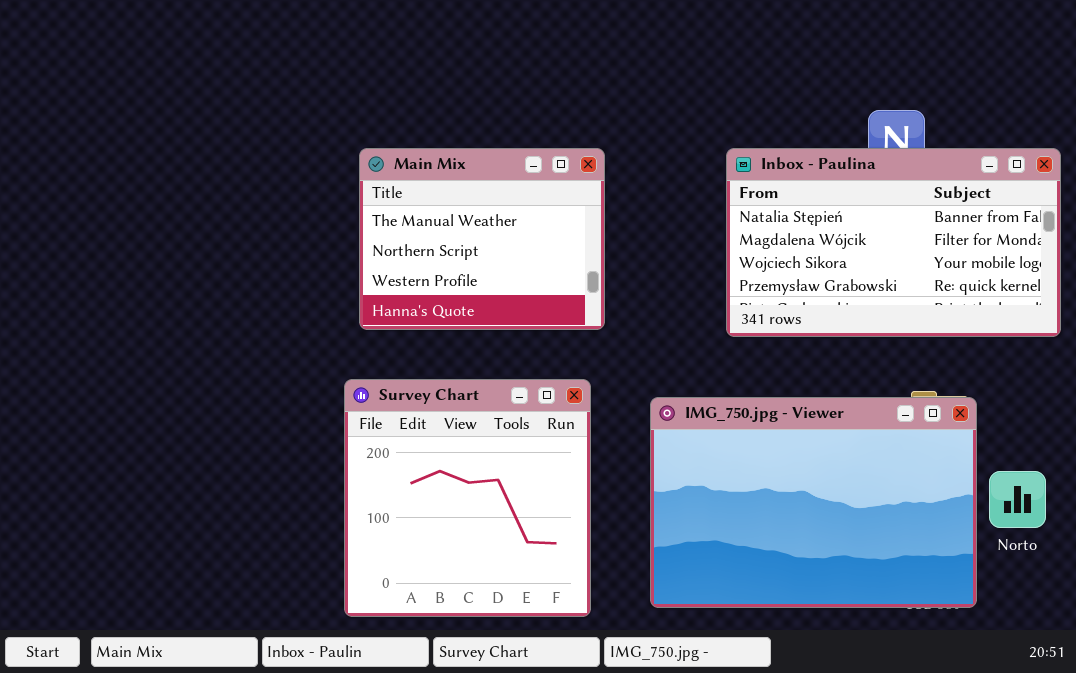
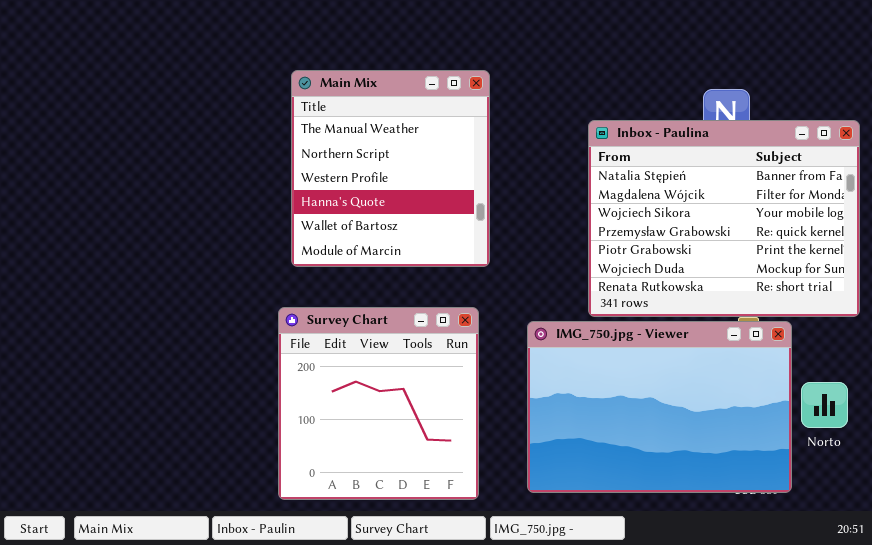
Main Mix: [359,148,605,330] -> [291,70,490,267], resized
Inbox - Paulina: [726,148,1061,337] -> [588,120,860,317], resized

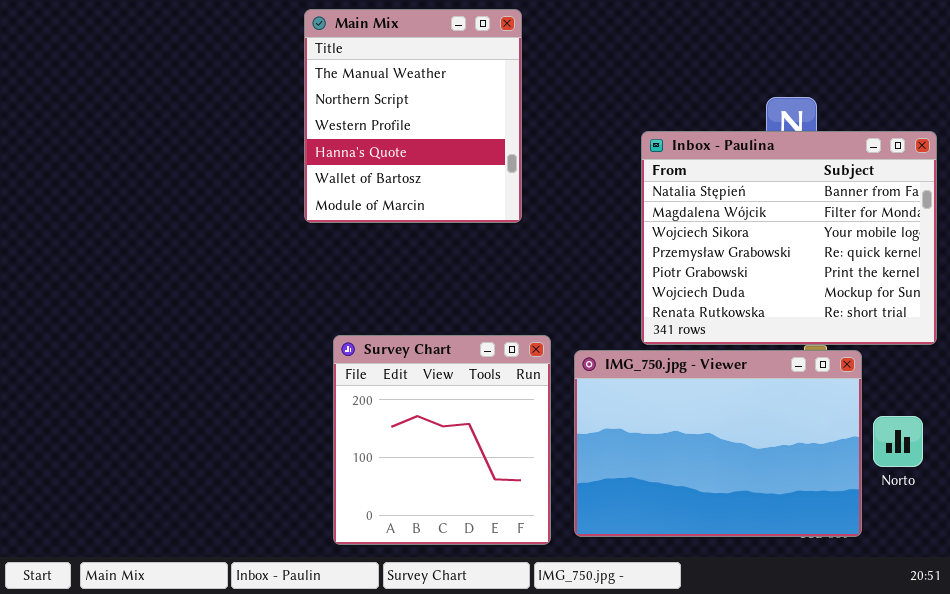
Main Mix: [291,70,490,267] -> [304,9,522,223], moved
Survey Chart: [278,307,479,500] -> [333,335,551,545], moved

